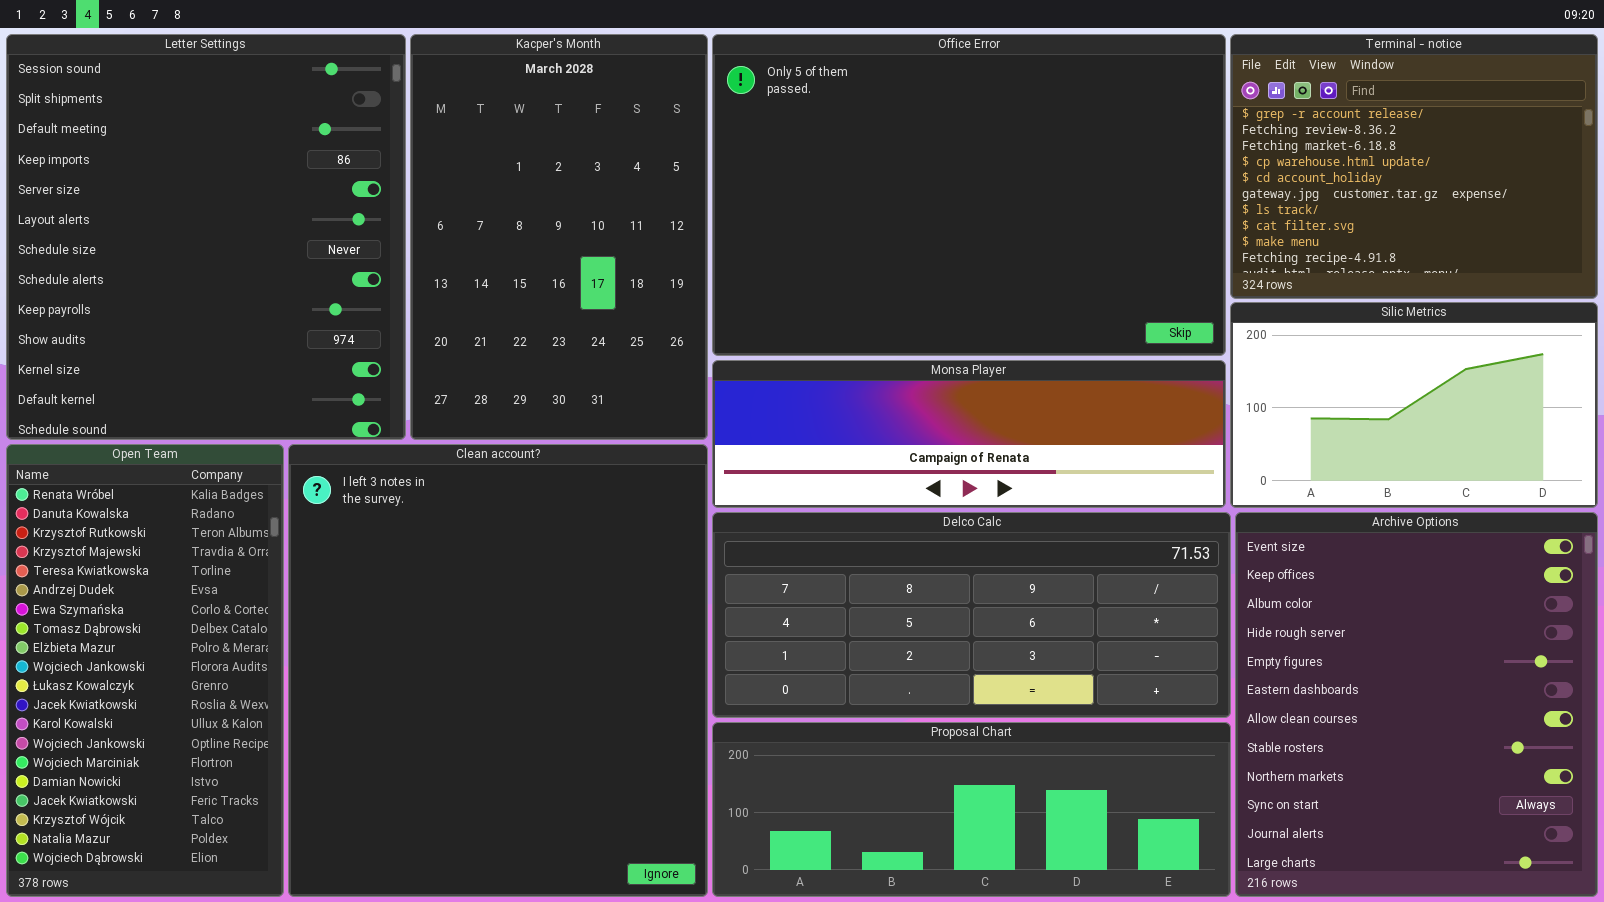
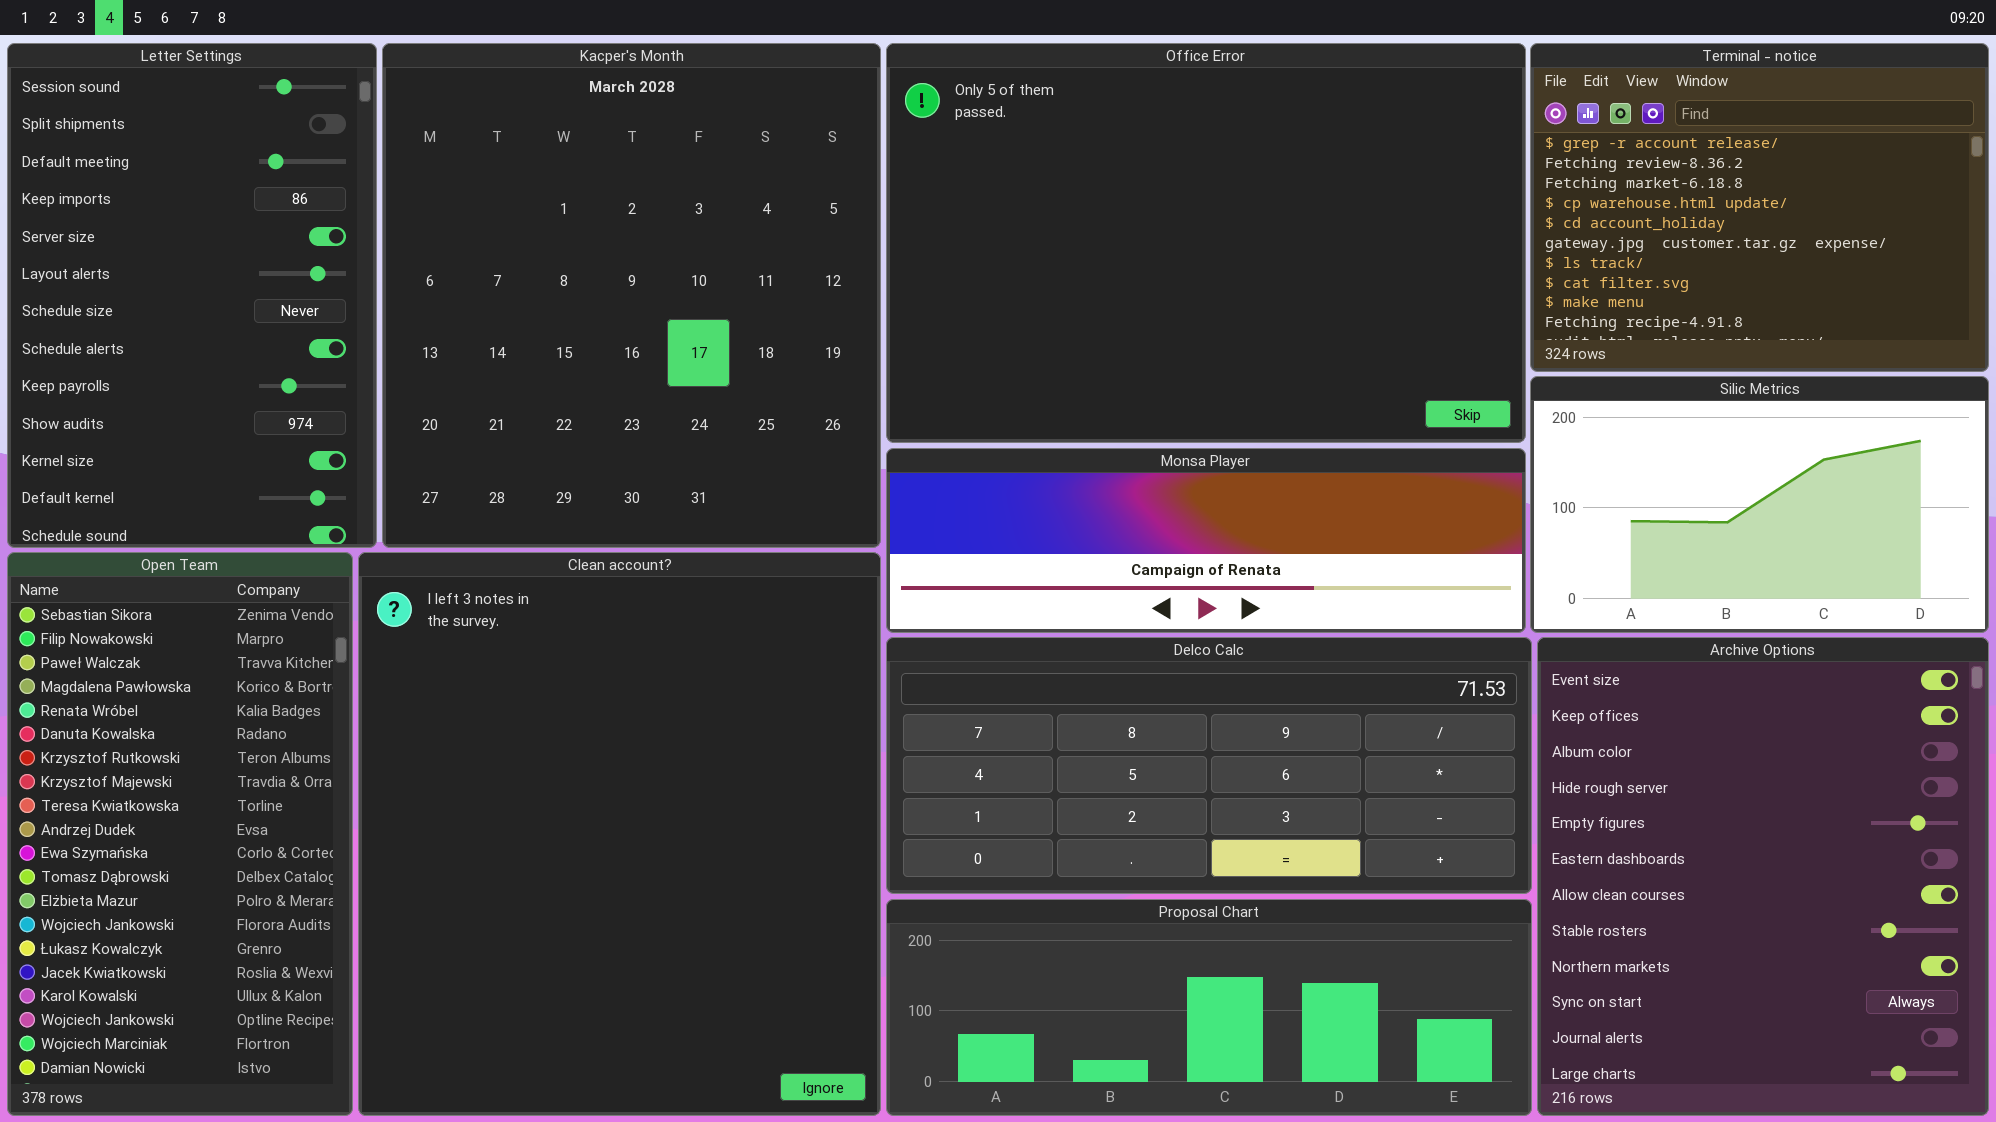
Letter Settings: [6,34,406,440] -> [7,43,377,548], resized
Kacper's Month: [410,34,708,440] -> [382,43,881,548], resized
Open Team: [6,444,284,897] -> [7,552,353,1116], scrolled up 4 rows

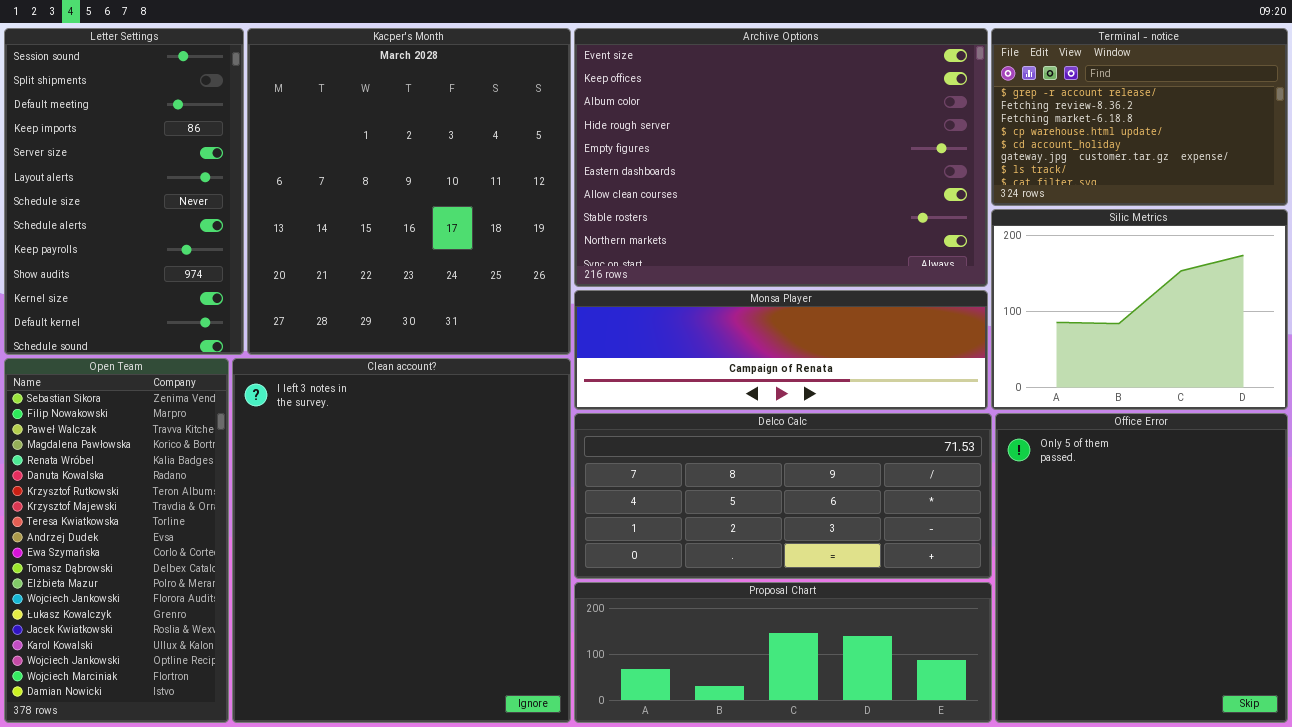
Office Error: [886,43,1526,443] -> [995,413,1288,723], moved, resized
Terminal - notice: [1530,43,1989,372] -> [991,28,1288,206], resized
Silic Metrics: [1530,376,1989,633] -> [991,209,1288,410], resized
Archive Options: [1537,637,1989,1116] -> [574,28,988,287], moved, resized

